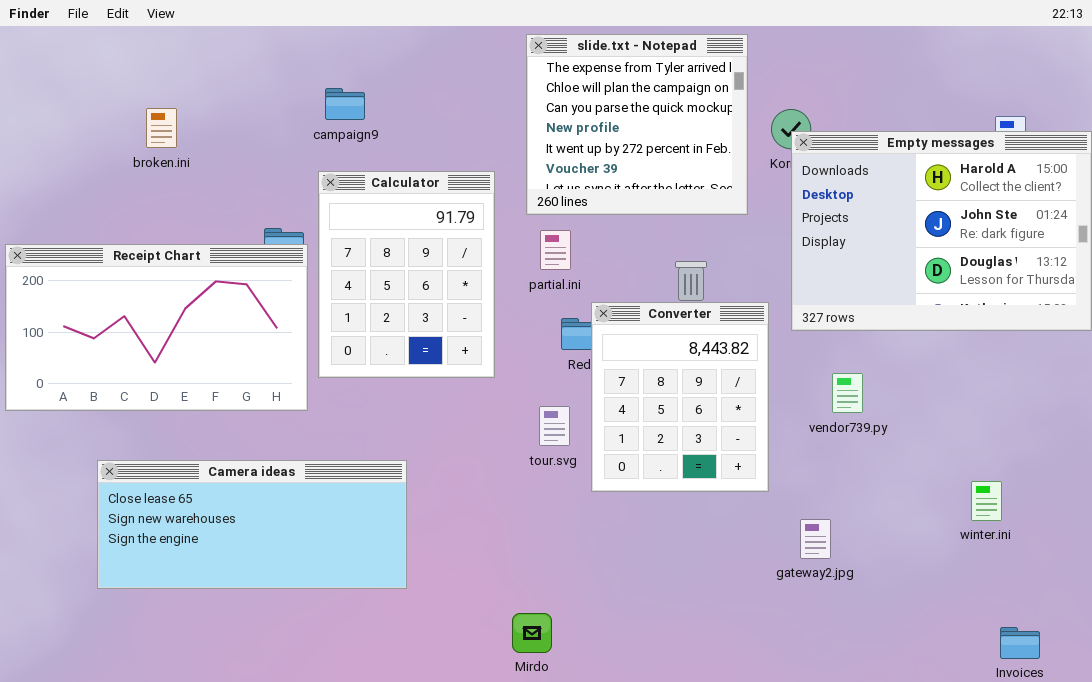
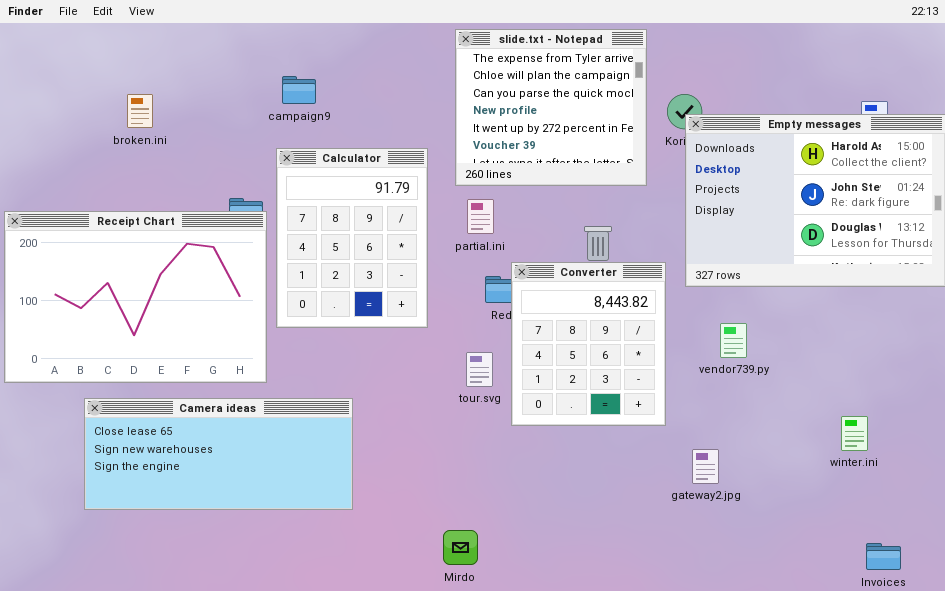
Receipt Chart: [5,244,308,411] -> [4,211,267,383], resized

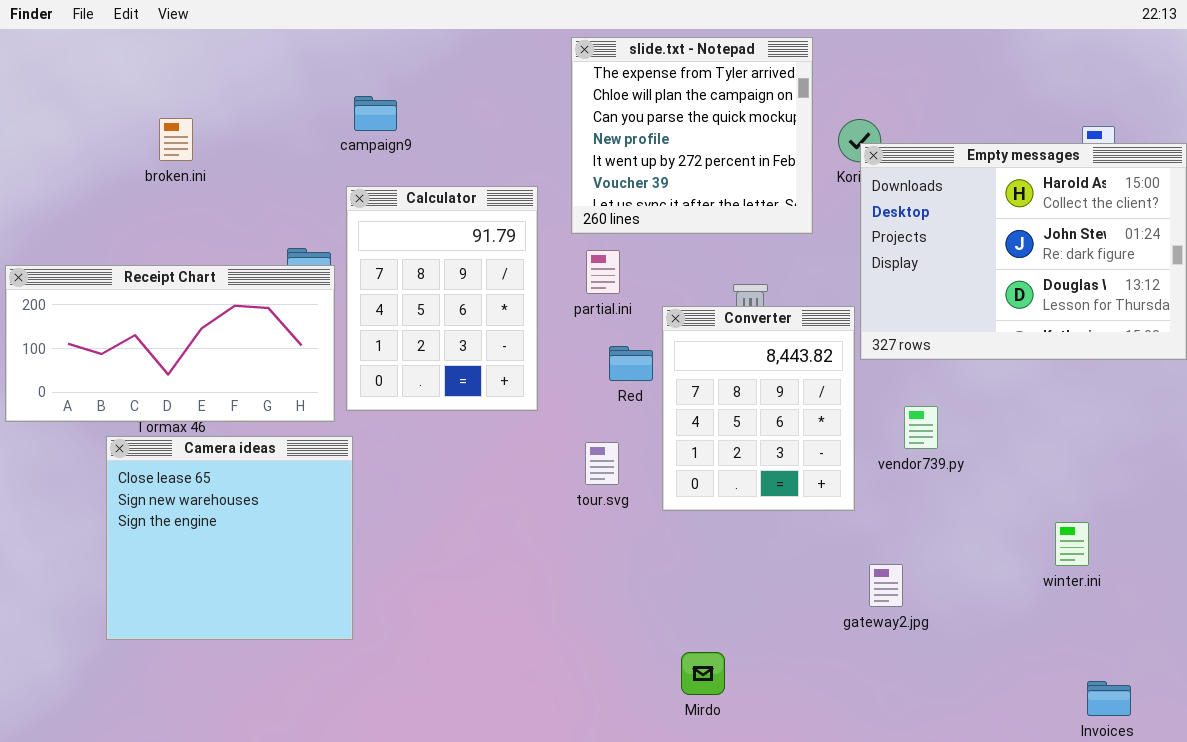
Receipt Chart: [4,211,267,383] -> [5,265,335,422], resized
Converter: [511,262,666,426] -> [662,306,855,511], moved
Camera ideas: [84,398,353,510] -> [106,436,353,640], resized
Mirdo: [443,530,478,565] -> [681,652,725,695], moved

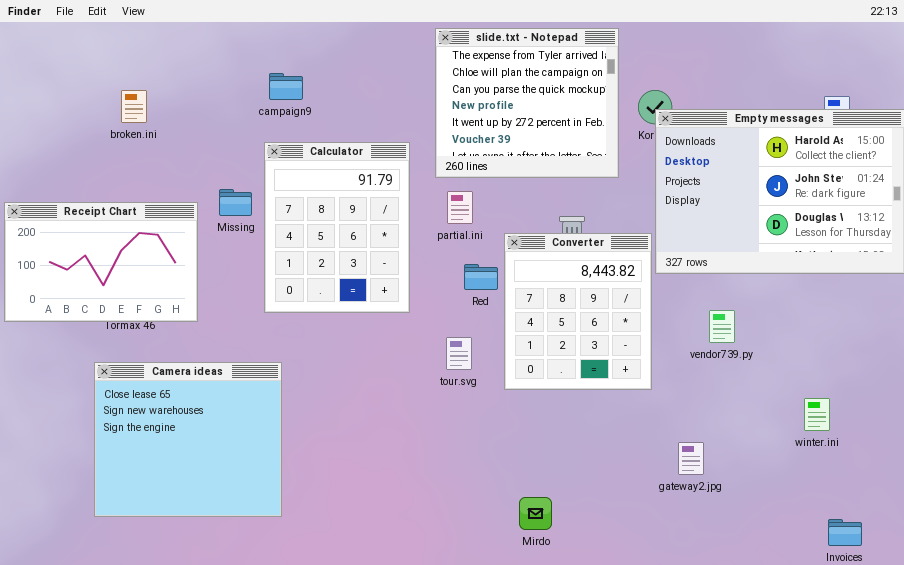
Receipt Chart: [5,265,335,422] -> [4,202,198,322], resized
vendor739.py: [904,406,938,449] -> [709,310,735,343], moved
Camera ideas: [106,436,353,640] -> [94,362,282,517], moved
gateway2.jpg: [869,564,903,607] -> [678,442,704,475], moved

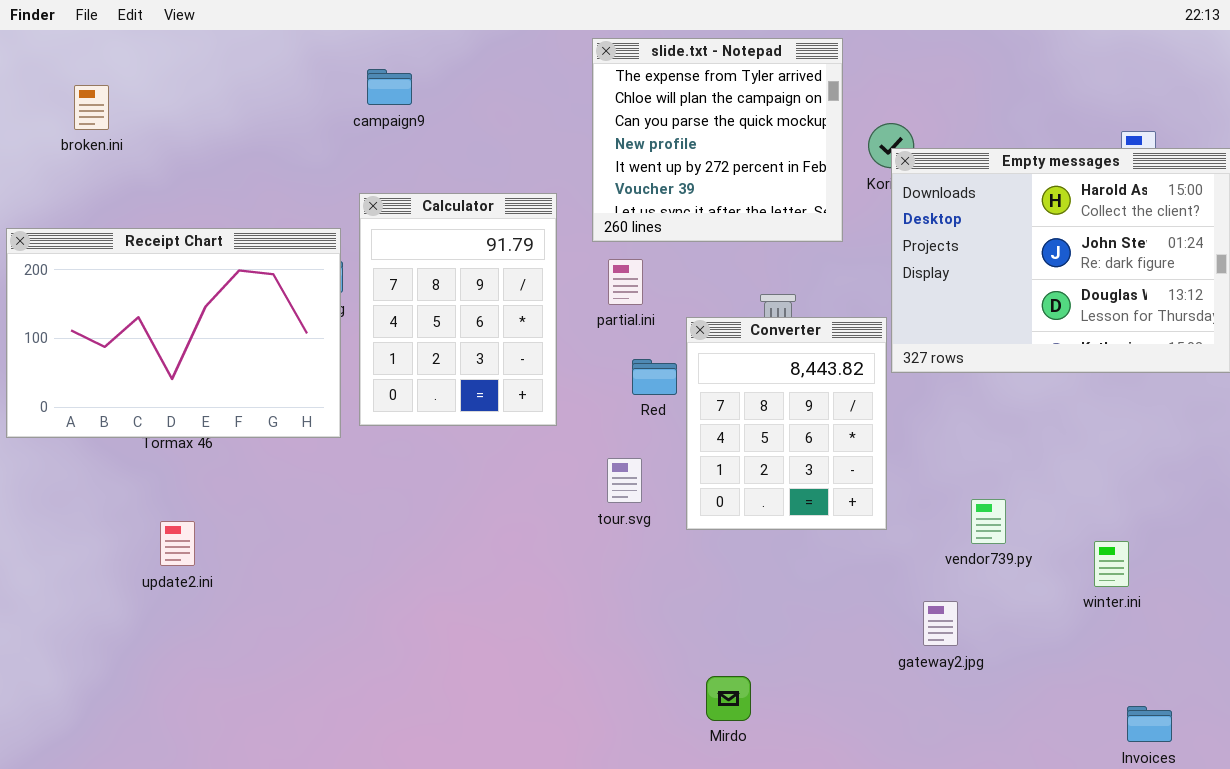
campaign9: [269,73,303,100] -> [367,69,412,105], moved
broken.ini: [121,90,147,123] -> [74,85,109,130], moved
Receipt Chart: [4,202,198,322] -> [6,228,341,438], resized
vendor739.py: [709,310,735,343] -> [971,499,1006,544], moved
Camera ideas: [94,362,282,517] -> none, closed

